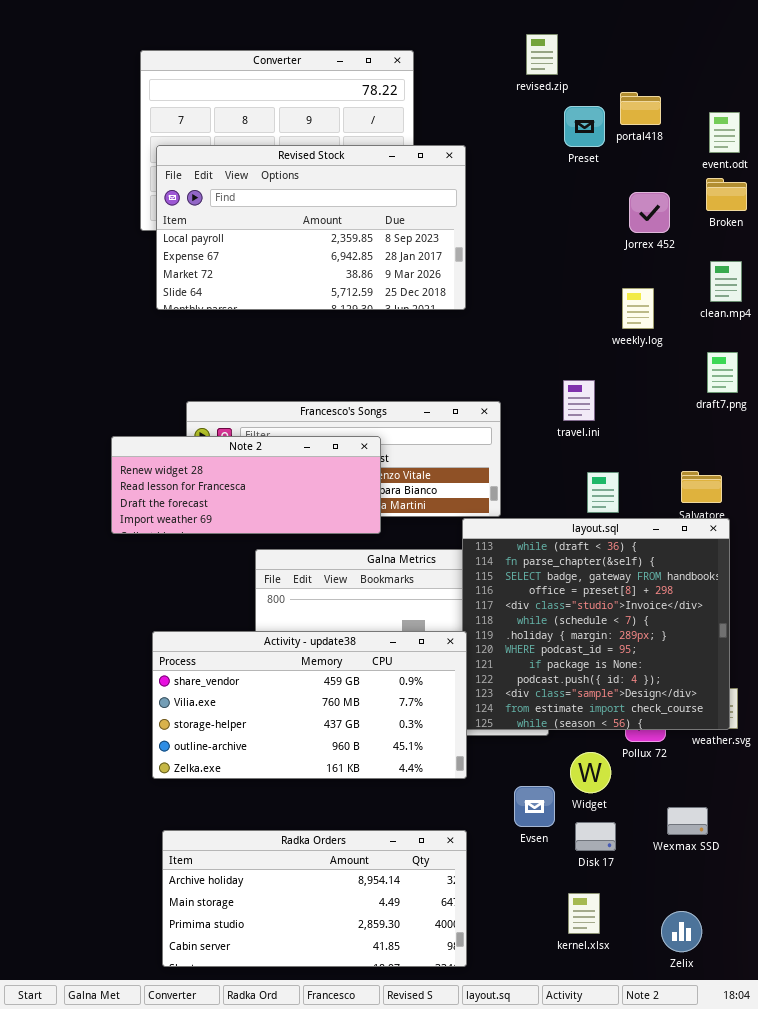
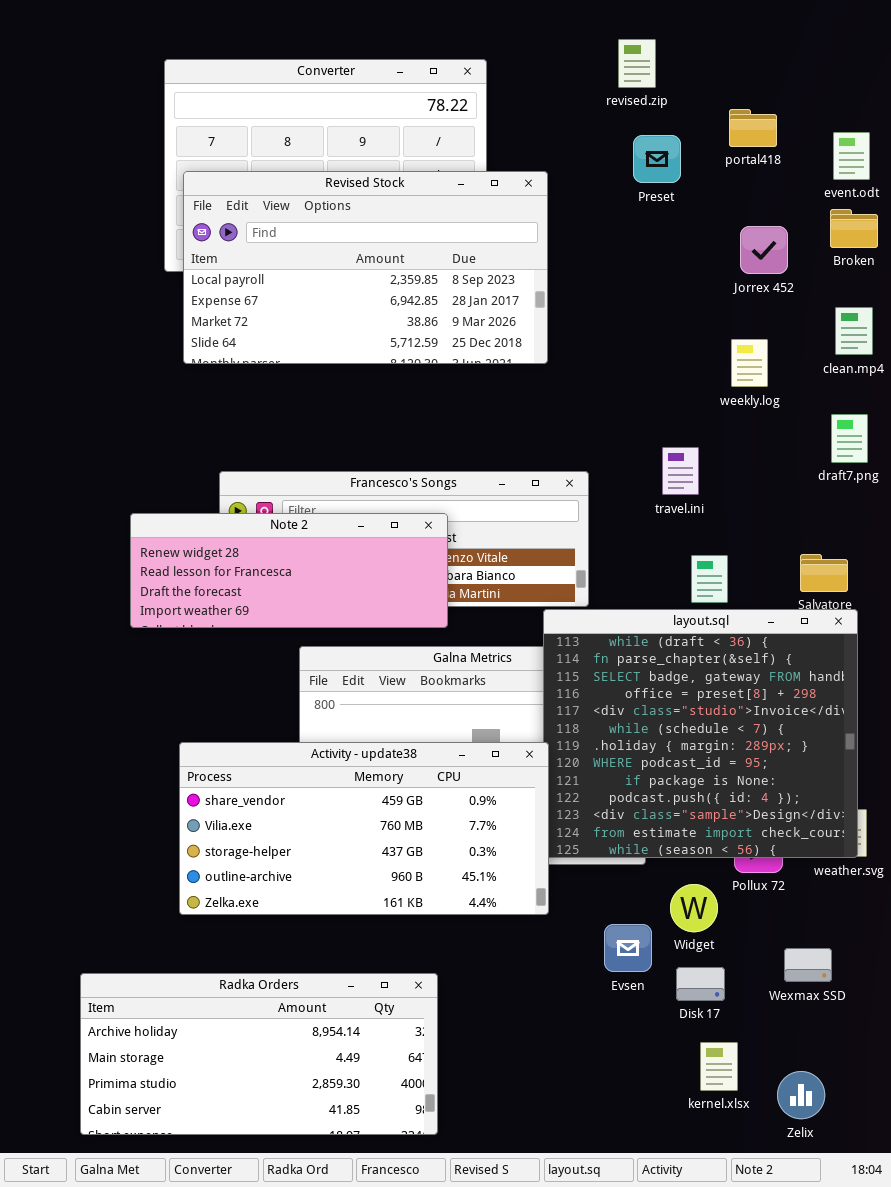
Preset: [564,106,605,147] -> [633,135,681,183], moved
Radka Orders: [162,830,467,967] -> [80,973,438,1135], moved
kernel.xlsx: [568,893,600,934] -> [700,1042,738,1091], moved

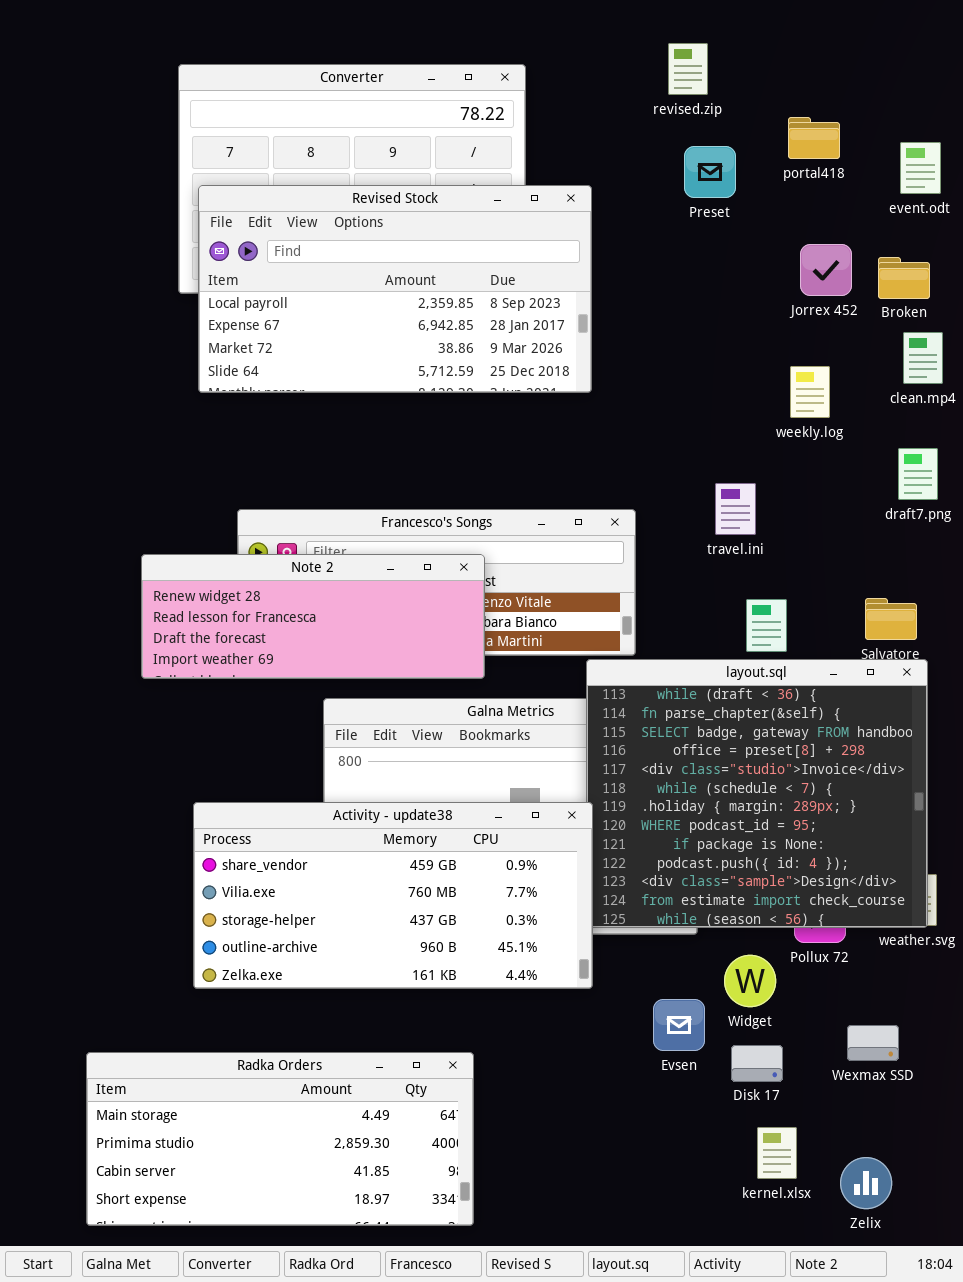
Broken: [830,209,878,248] -> [878,257,930,299], moved
Radka Orders: [80,973,438,1135] -> [86,1052,474,1226], scrolled down 1 row

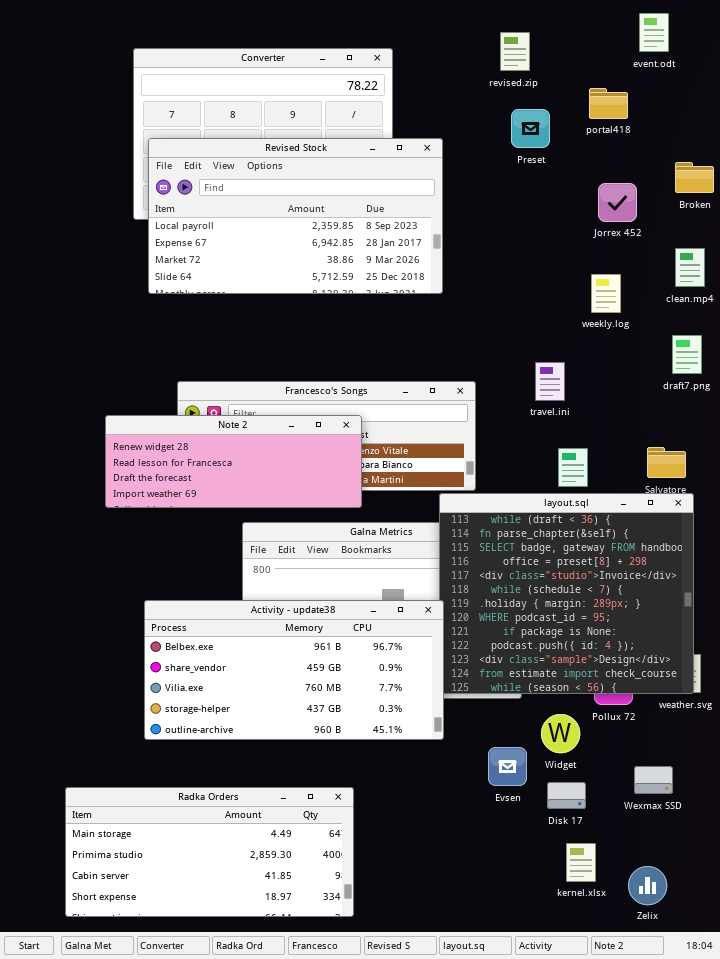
event.odt: [900,142,941,194] -> [639,13,669,52], moved
Broken: [878,257,930,299] -> [675,162,714,193], moved
Activity - update38: [193,802,593,989] -> [144,600,444,740], scrolled up 1 row

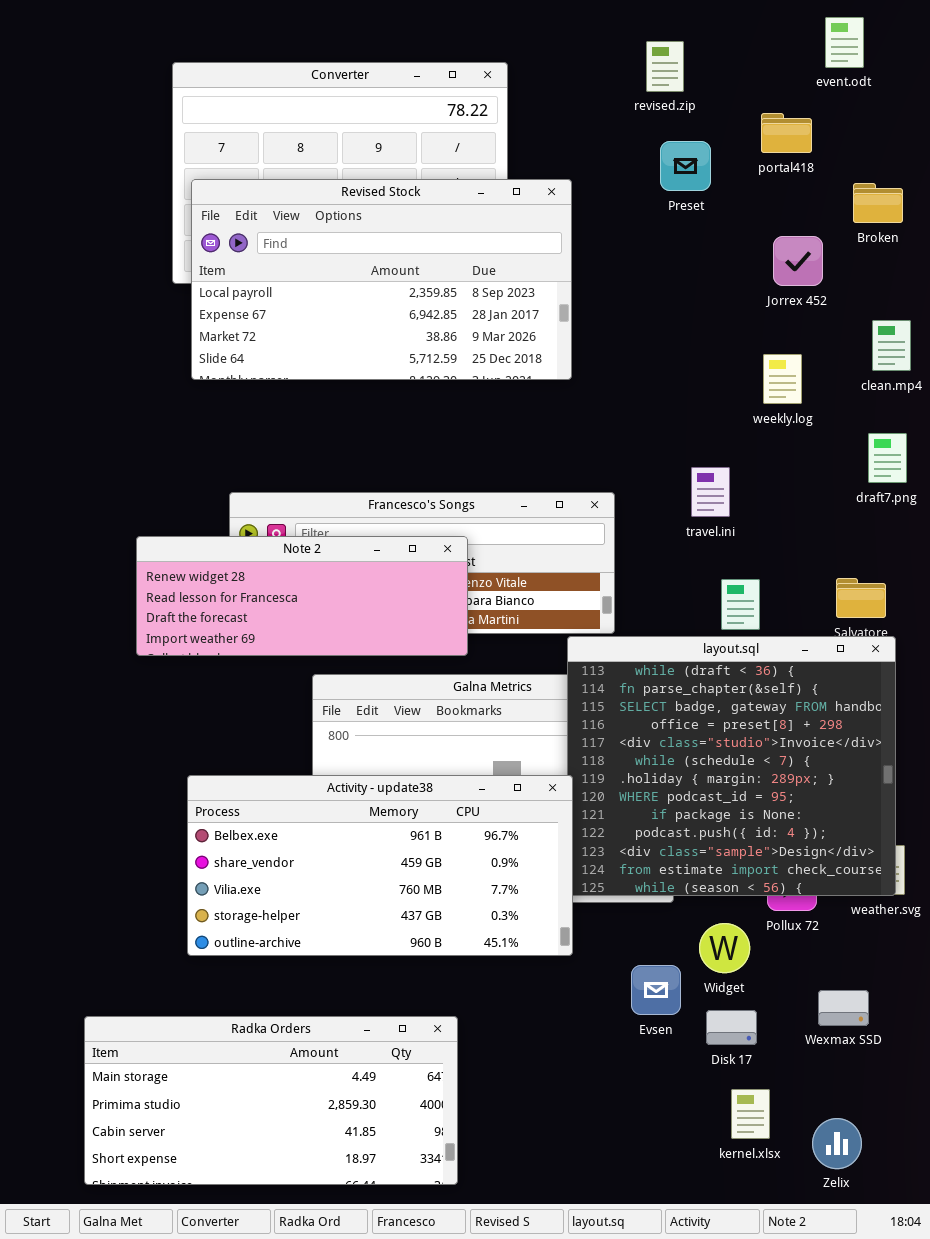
Broken: [675,162,714,193] -> [853,183,903,223], moved

